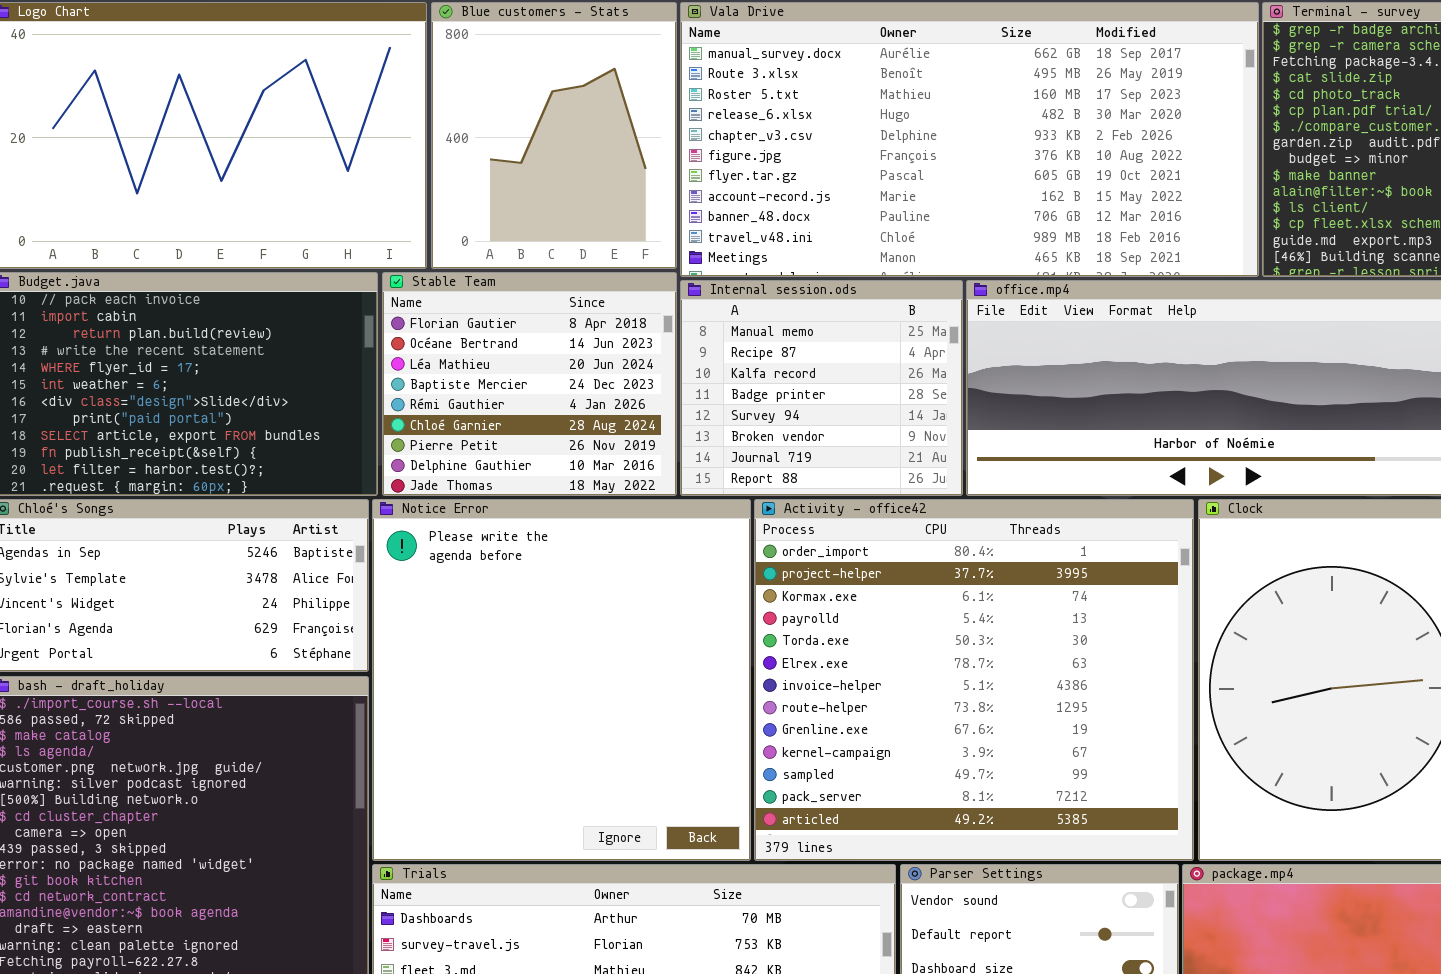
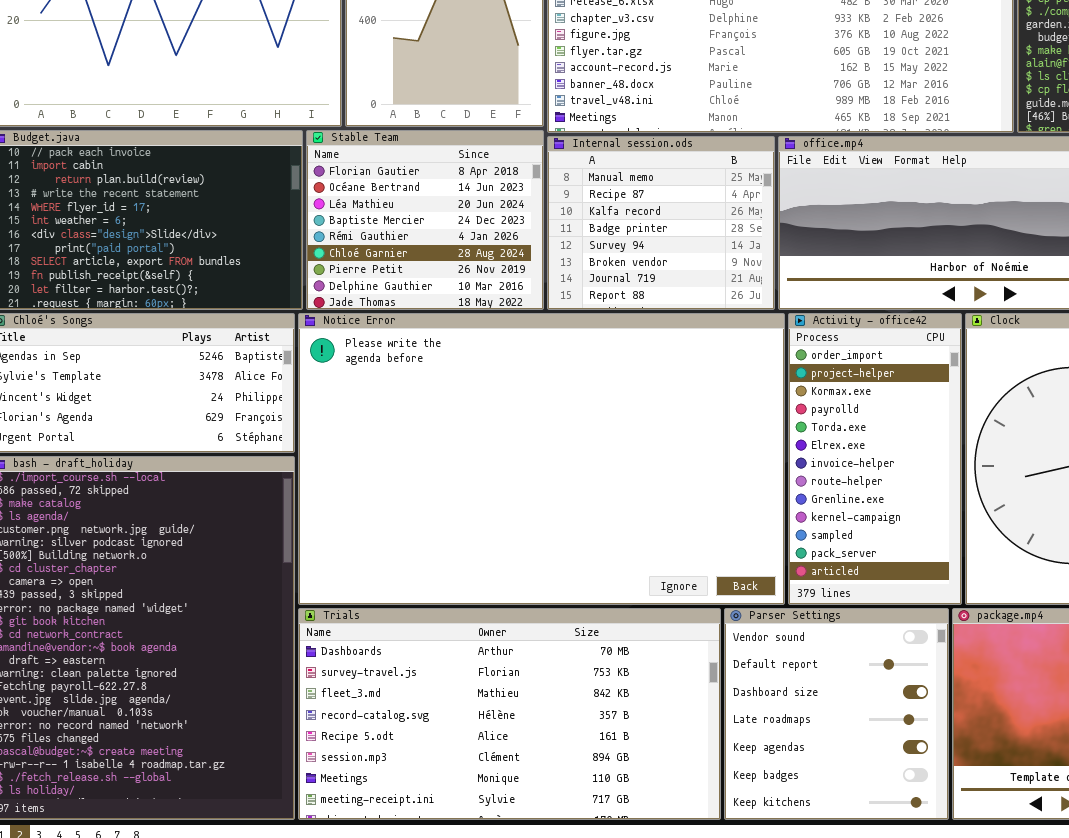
Notice Error: [372,499,751,861] -> [298,313,785,605], resized
Activity - office42: [754,499,1194,861] -> [788,313,962,605], resized

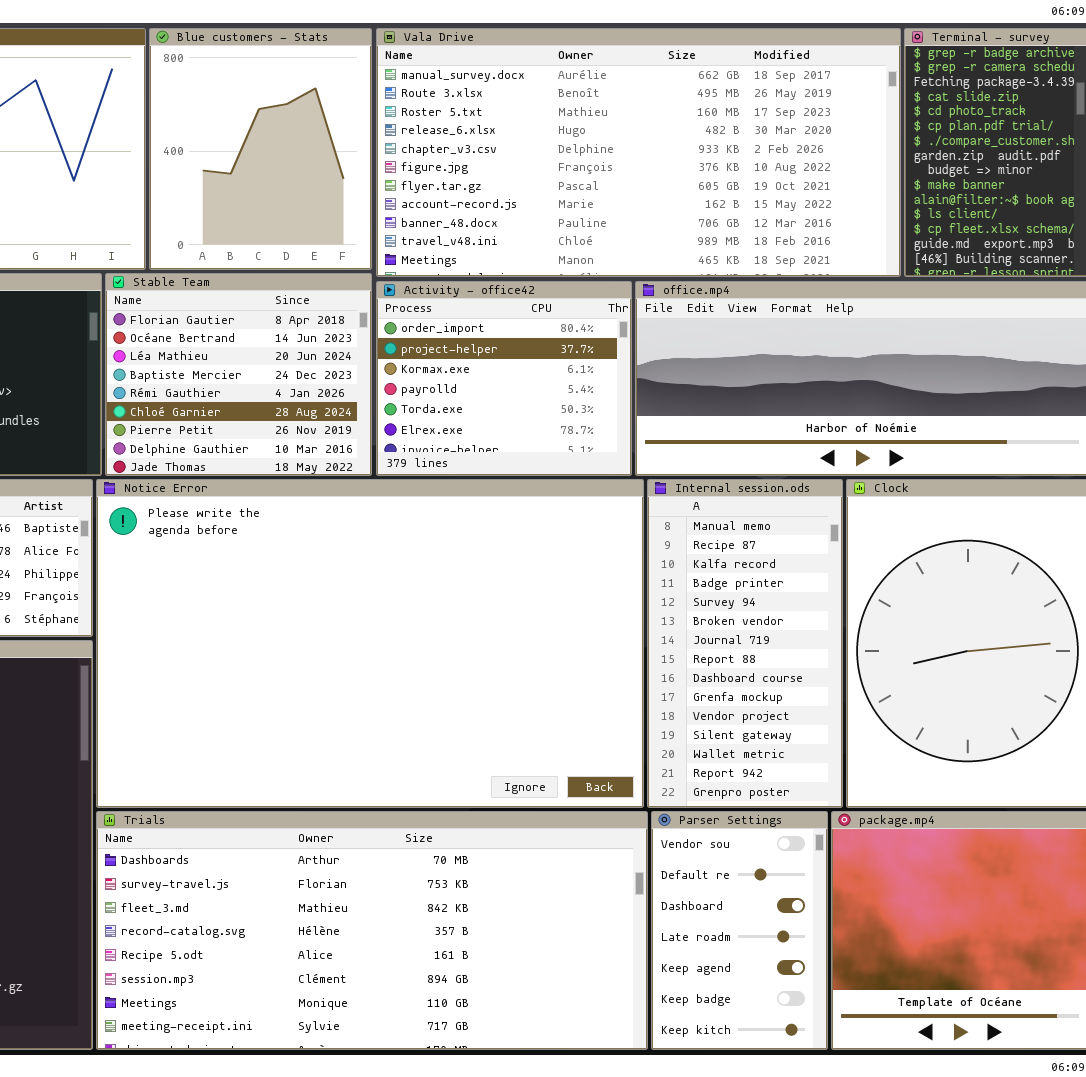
Internal session.ods: [547,136,775,310] -> [647,479,843,808], moved, resized
Activity - office42: [788,313,962,605] -> [376,281,632,476], moved, resized
Trials: [298,608,721,820] -> [96,811,648,1050], resized
Parser Settings: [724,608,949,820] -> [651,811,828,1050], resized

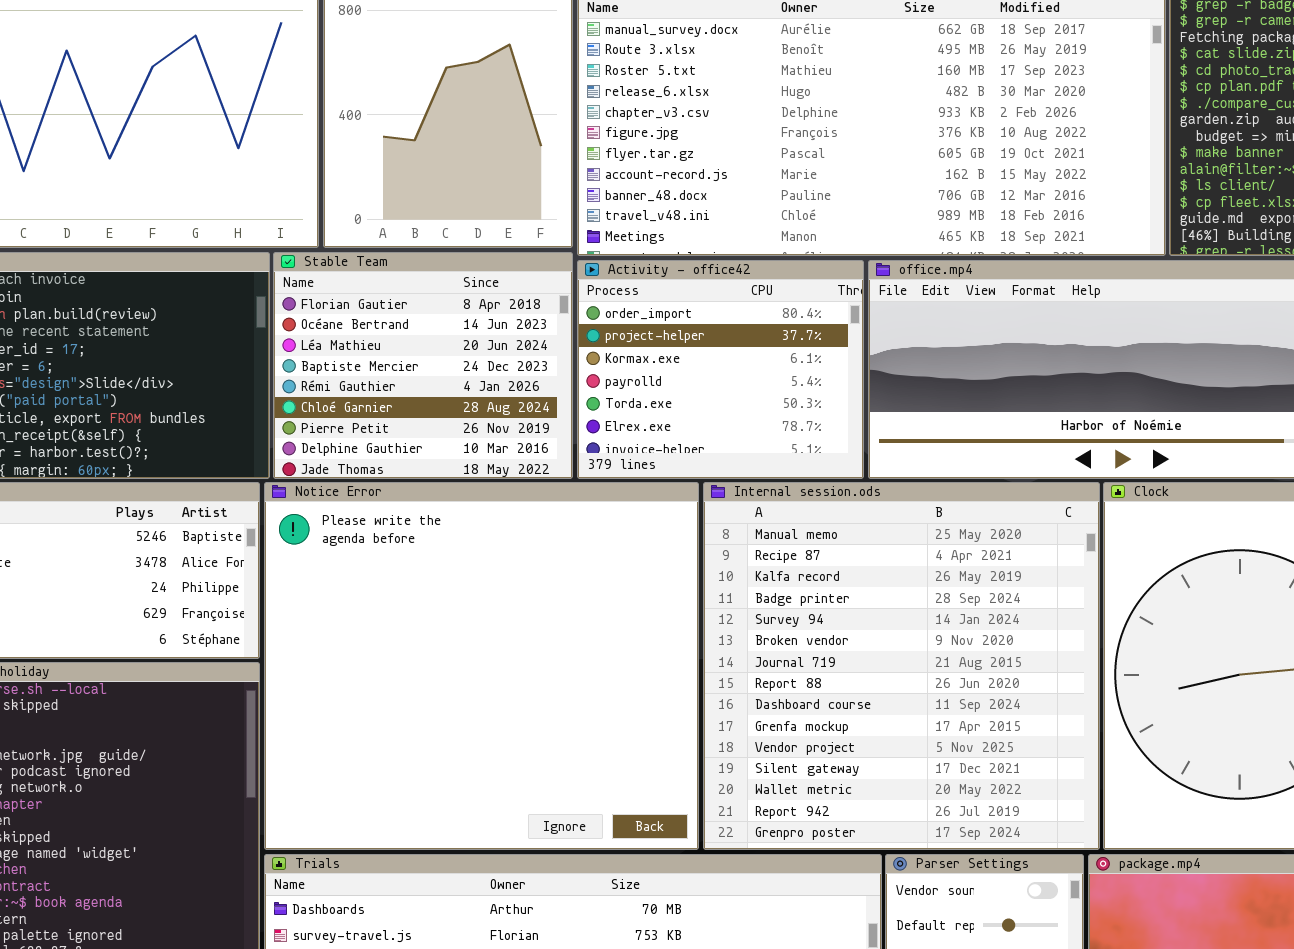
Notice Error: [96,479,644,808] -> [264,482,699,850], resized
Internal session.ods: [647,479,843,808] -> [703,482,1100,850], resized

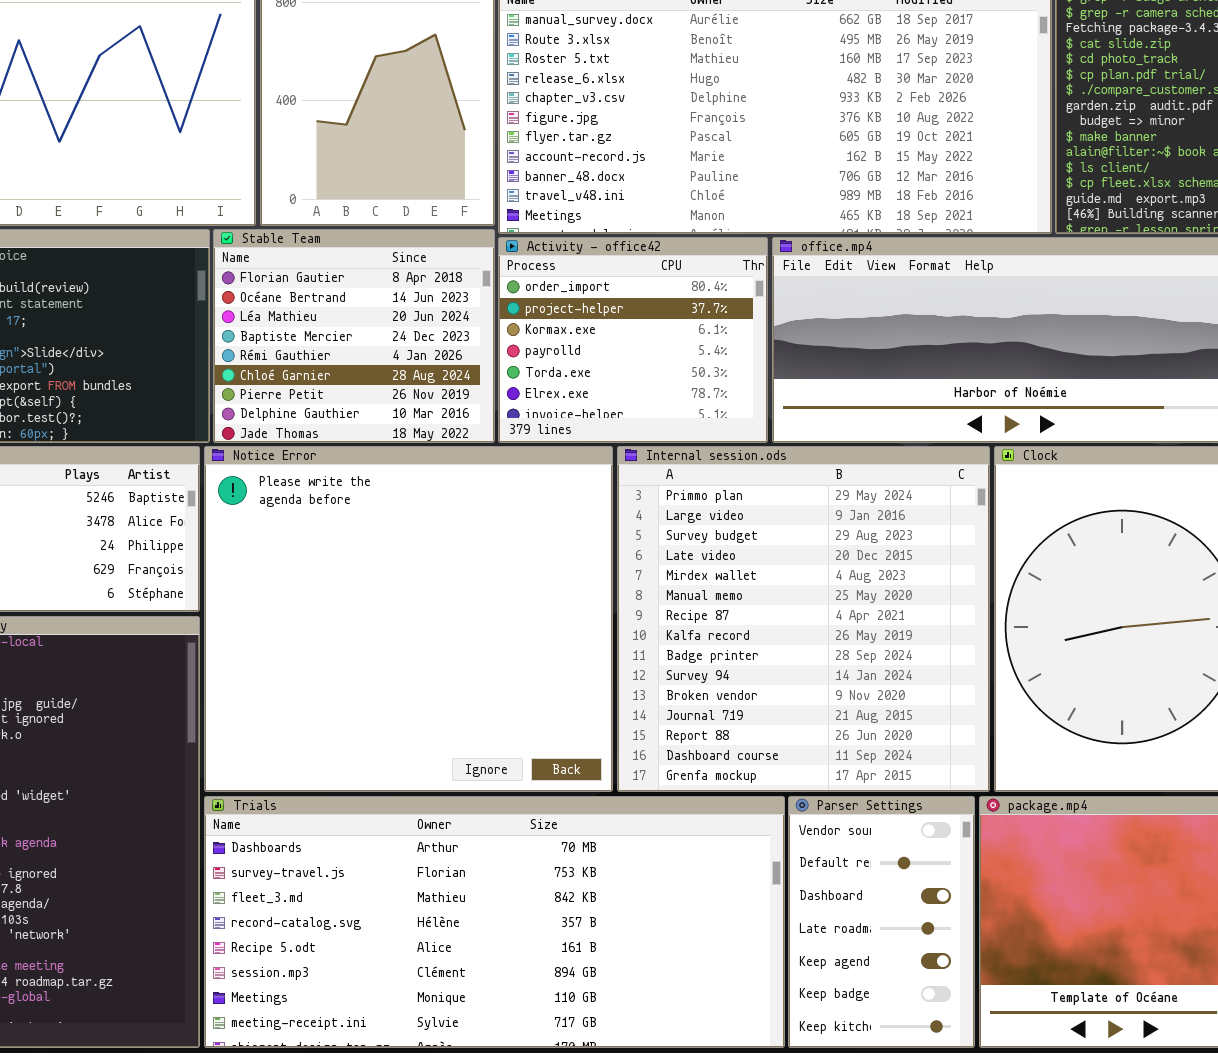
Internal session.ods: [703,482,1100,850] -> [617,446,990,792], scrolled up 5 rows

